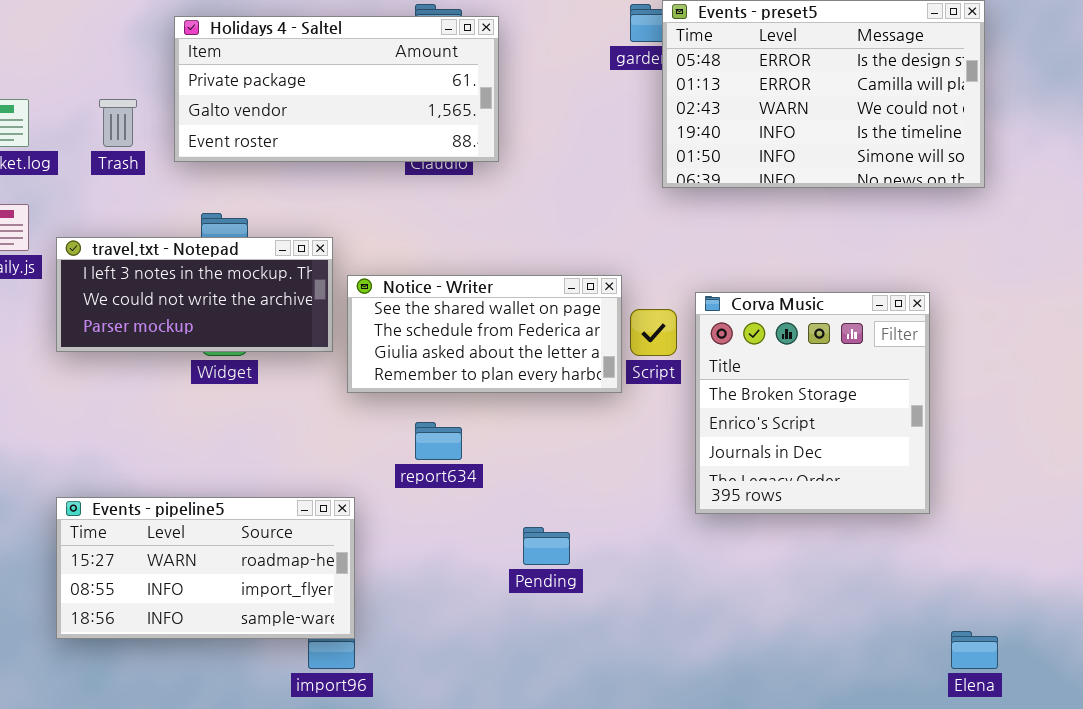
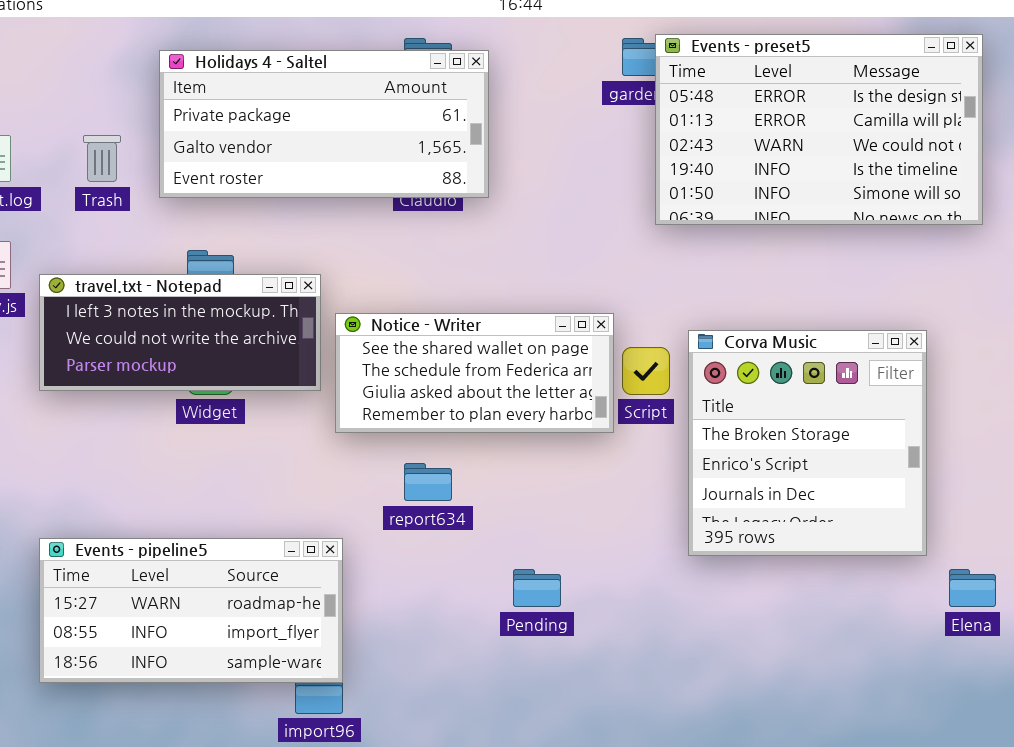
Elena: [951,631,998,669] -> [949,569,996,607], moved

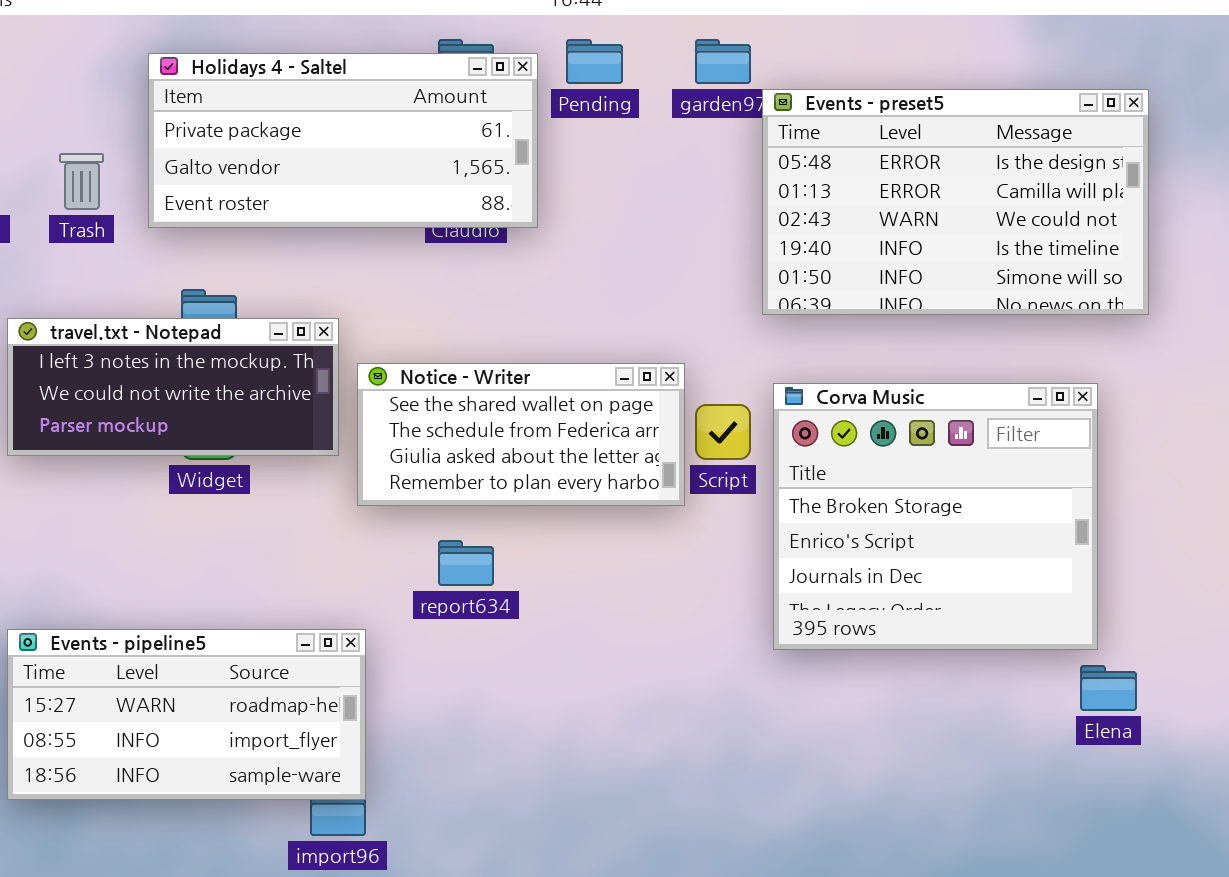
Events - preset5: [655,34,983,225] -> [762,89,1149,315], moved
Corva Music: [688,330,927,556] -> [773,383,1098,650], resized
Pending: [513,569,561,607] -> [566,39,623,84], moved

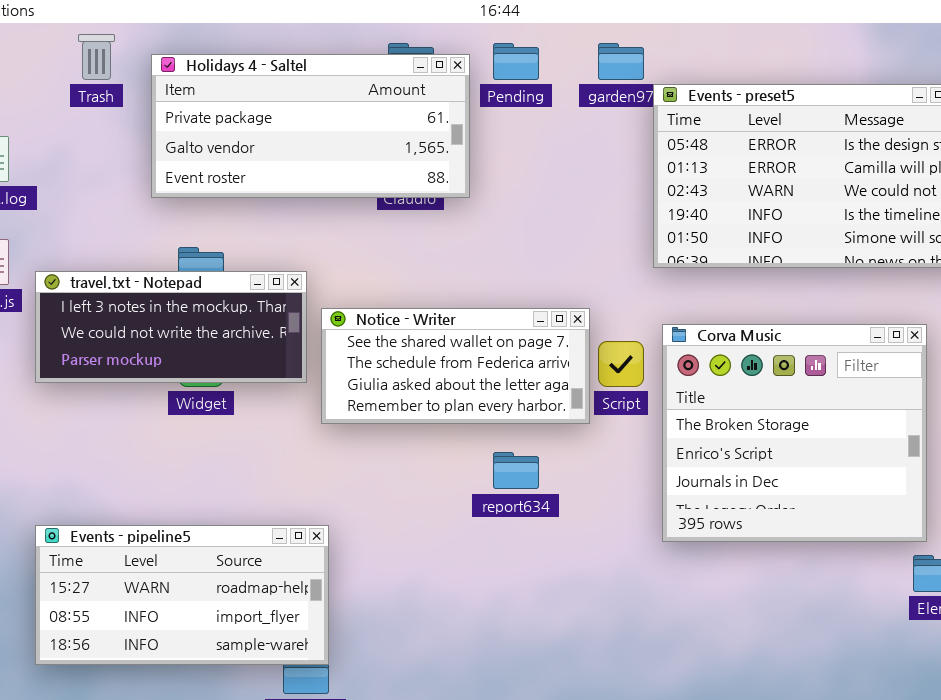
Trash: [59,153,104,210] -> [78,34,115,80], moved
report634: [438,540,494,586] -> [493,452,539,489], moved

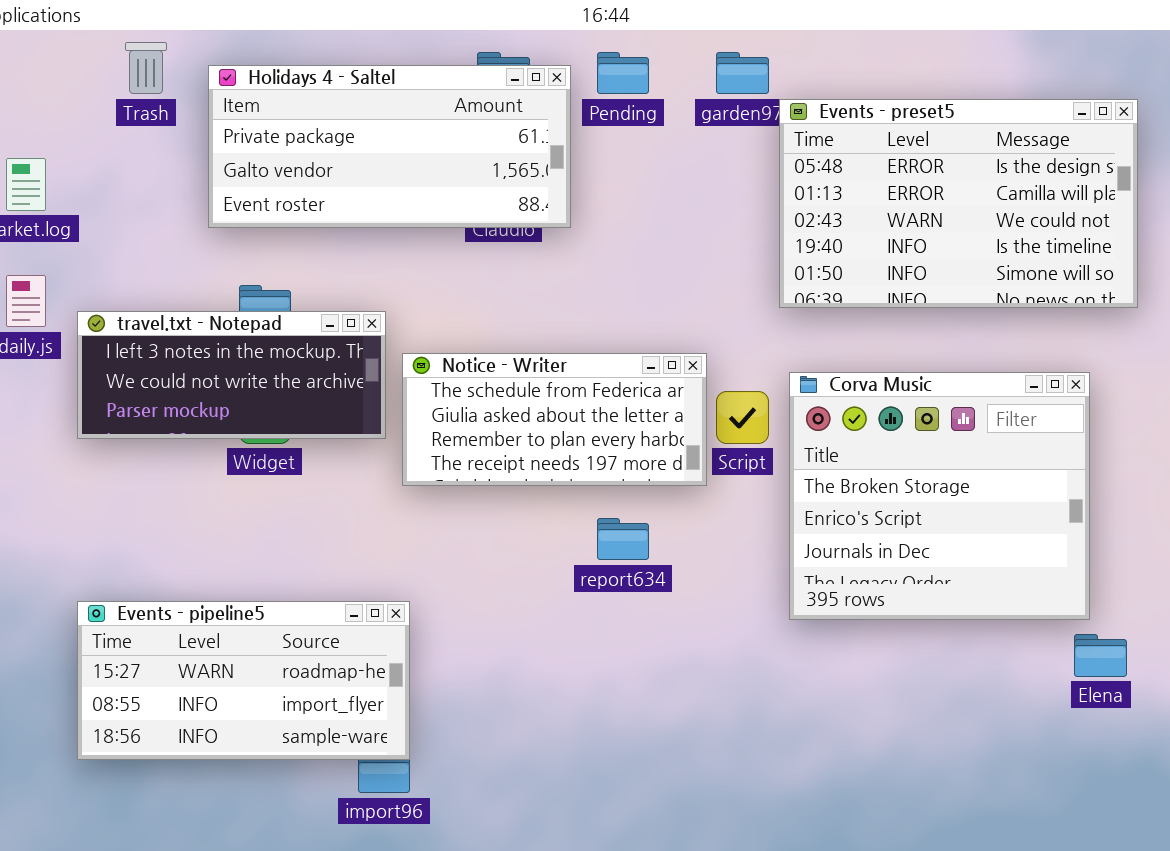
Notice - Writer: [321,308,590,424] -> [402,353,707,486], scrolled down 1 row

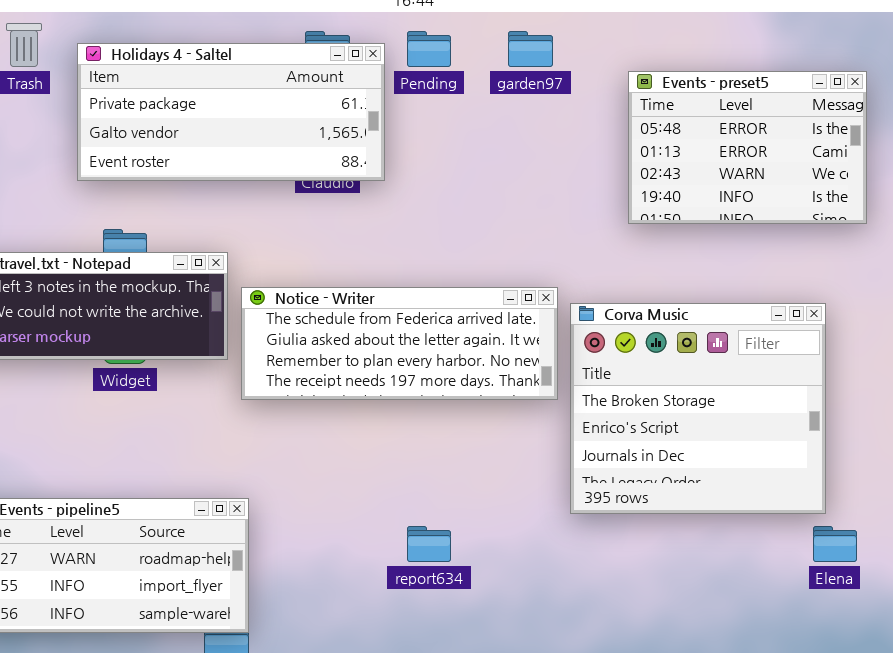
Events - preset5: [779,99,1138,308] -> [628,71,867,224], resized
Notice - Writer: [402,353,707,486] -> [241,287,558,400], resized
report634: [597,518,649,560] -> [407,526,451,562], moved

